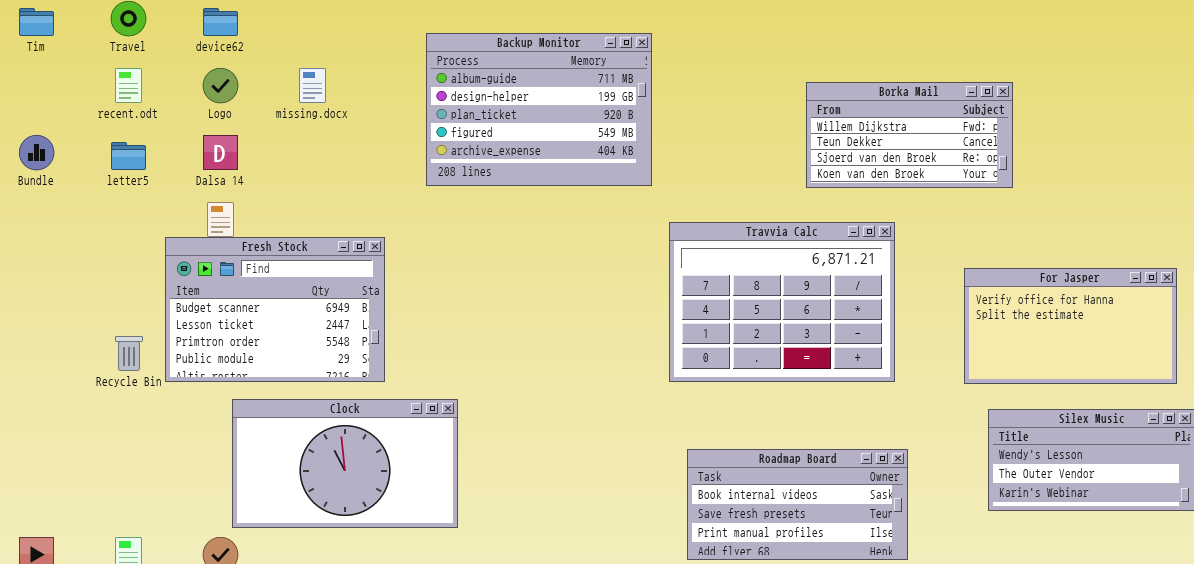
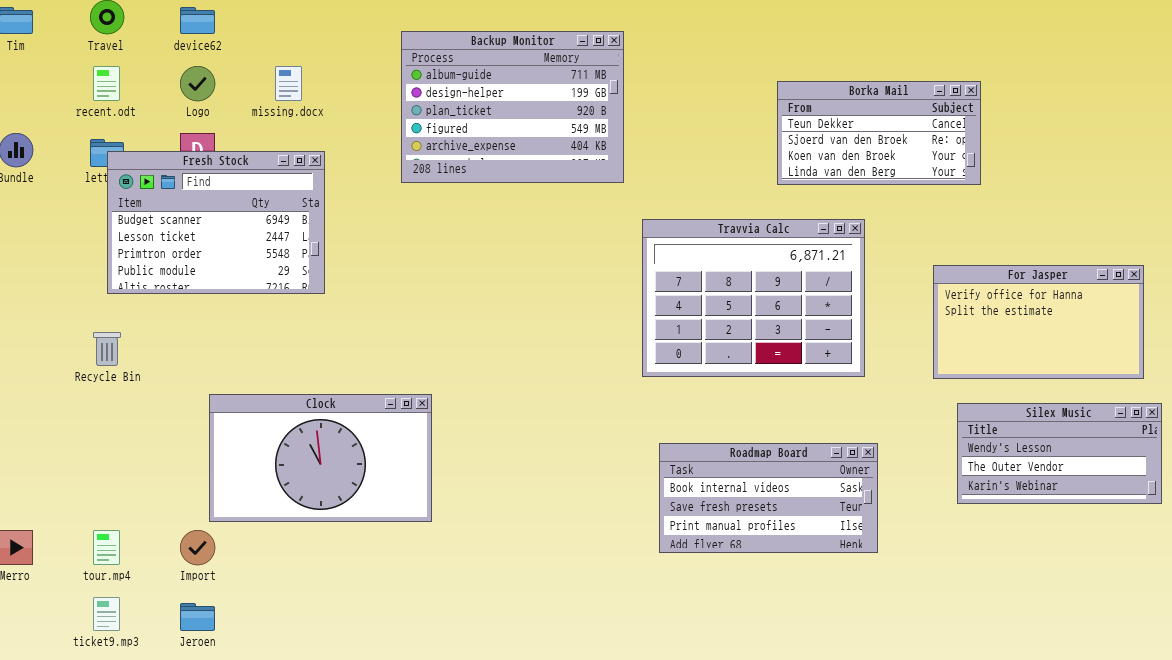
Borka Mail: [806,82,1013,188] -> [777,81,981,185], scrolled down 1 row
Fresh Stock: [165,237,385,382] -> [107,151,325,294], moved

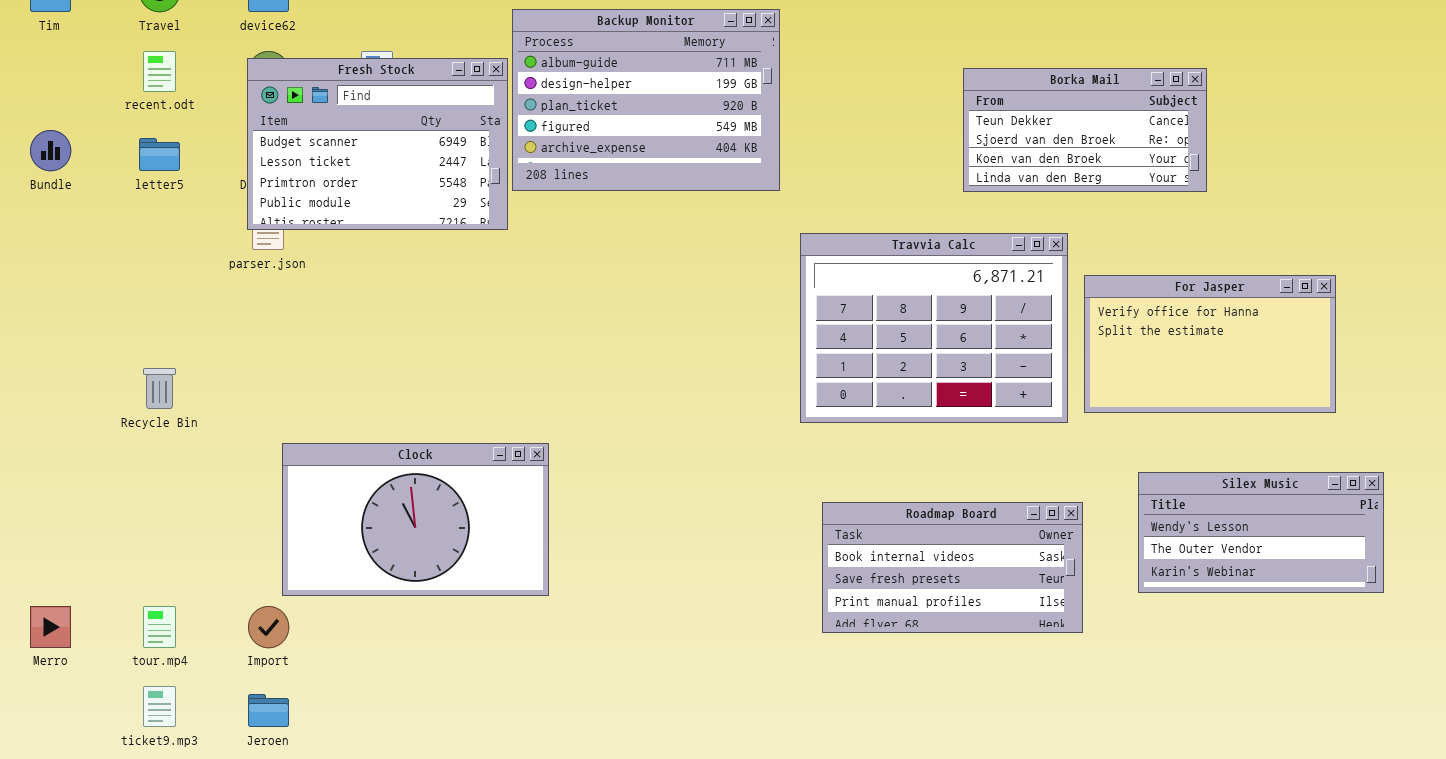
Fresh Stock: [107,151,325,294] -> [247,58,508,230], moved
For Jasper: [933,265,1144,379] -> [1084,275,1336,413], moved
Silex Music: [957,403,1162,504] -> [1138,472,1384,593], moved

